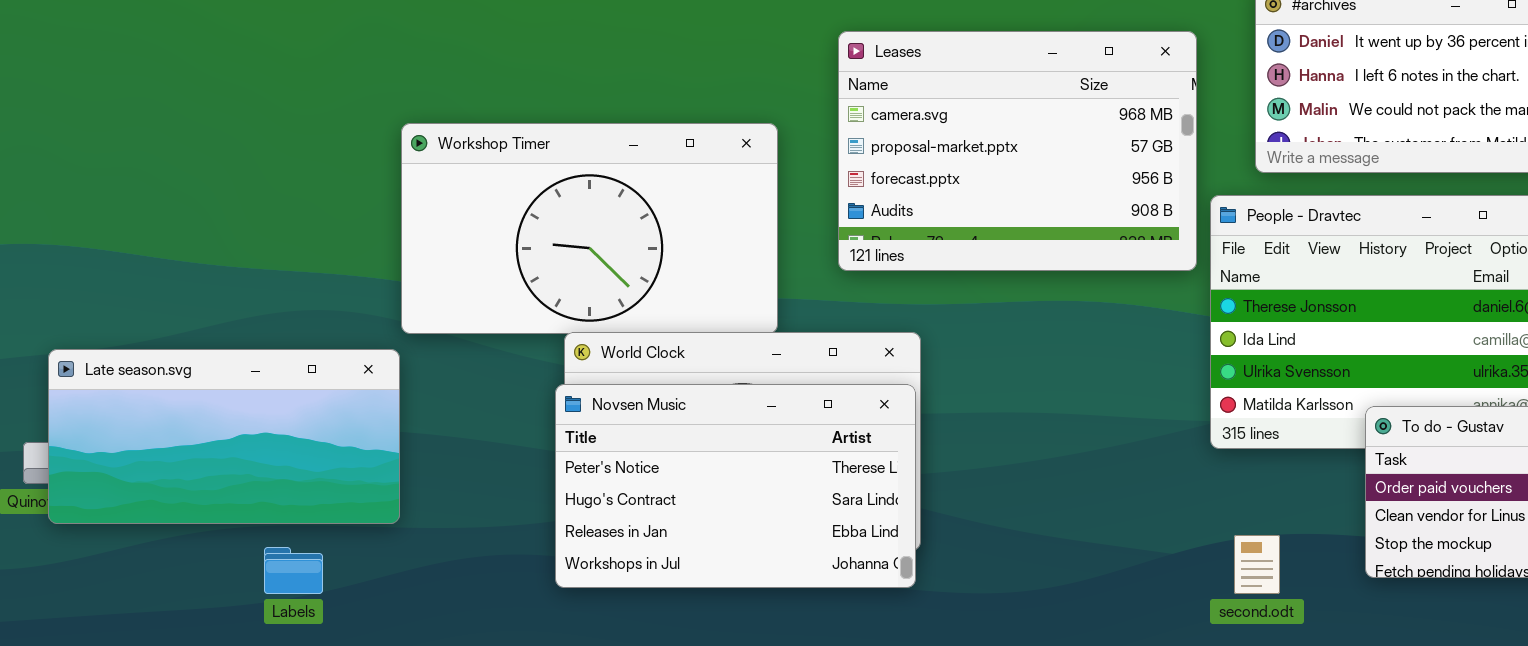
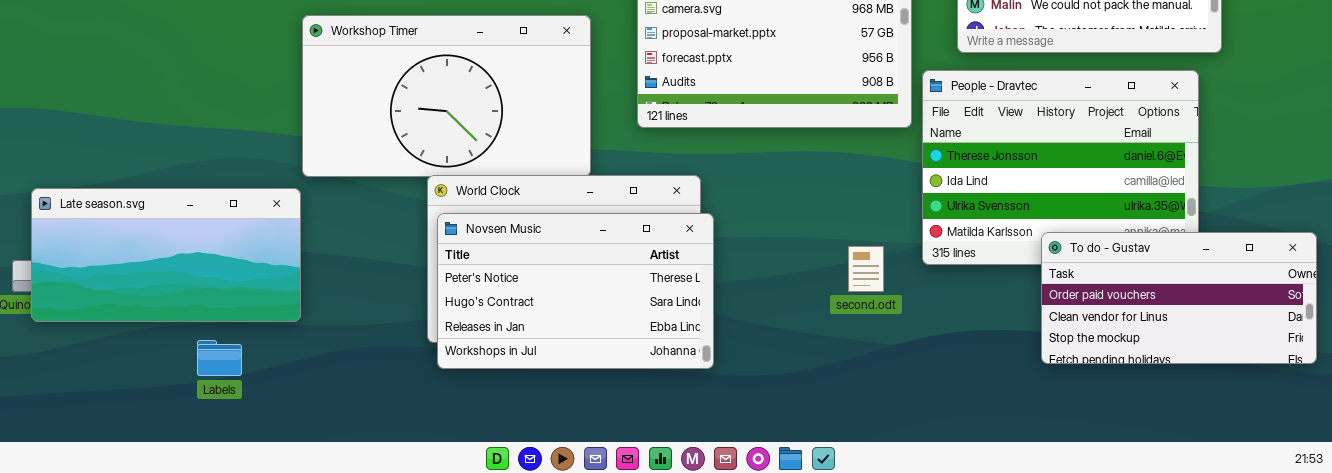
Novsen Music: [555,384,916,588] -> [437,213,714,369], moved
second.odt: [1234,535,1280,594] -> [848,246,884,292], moved

